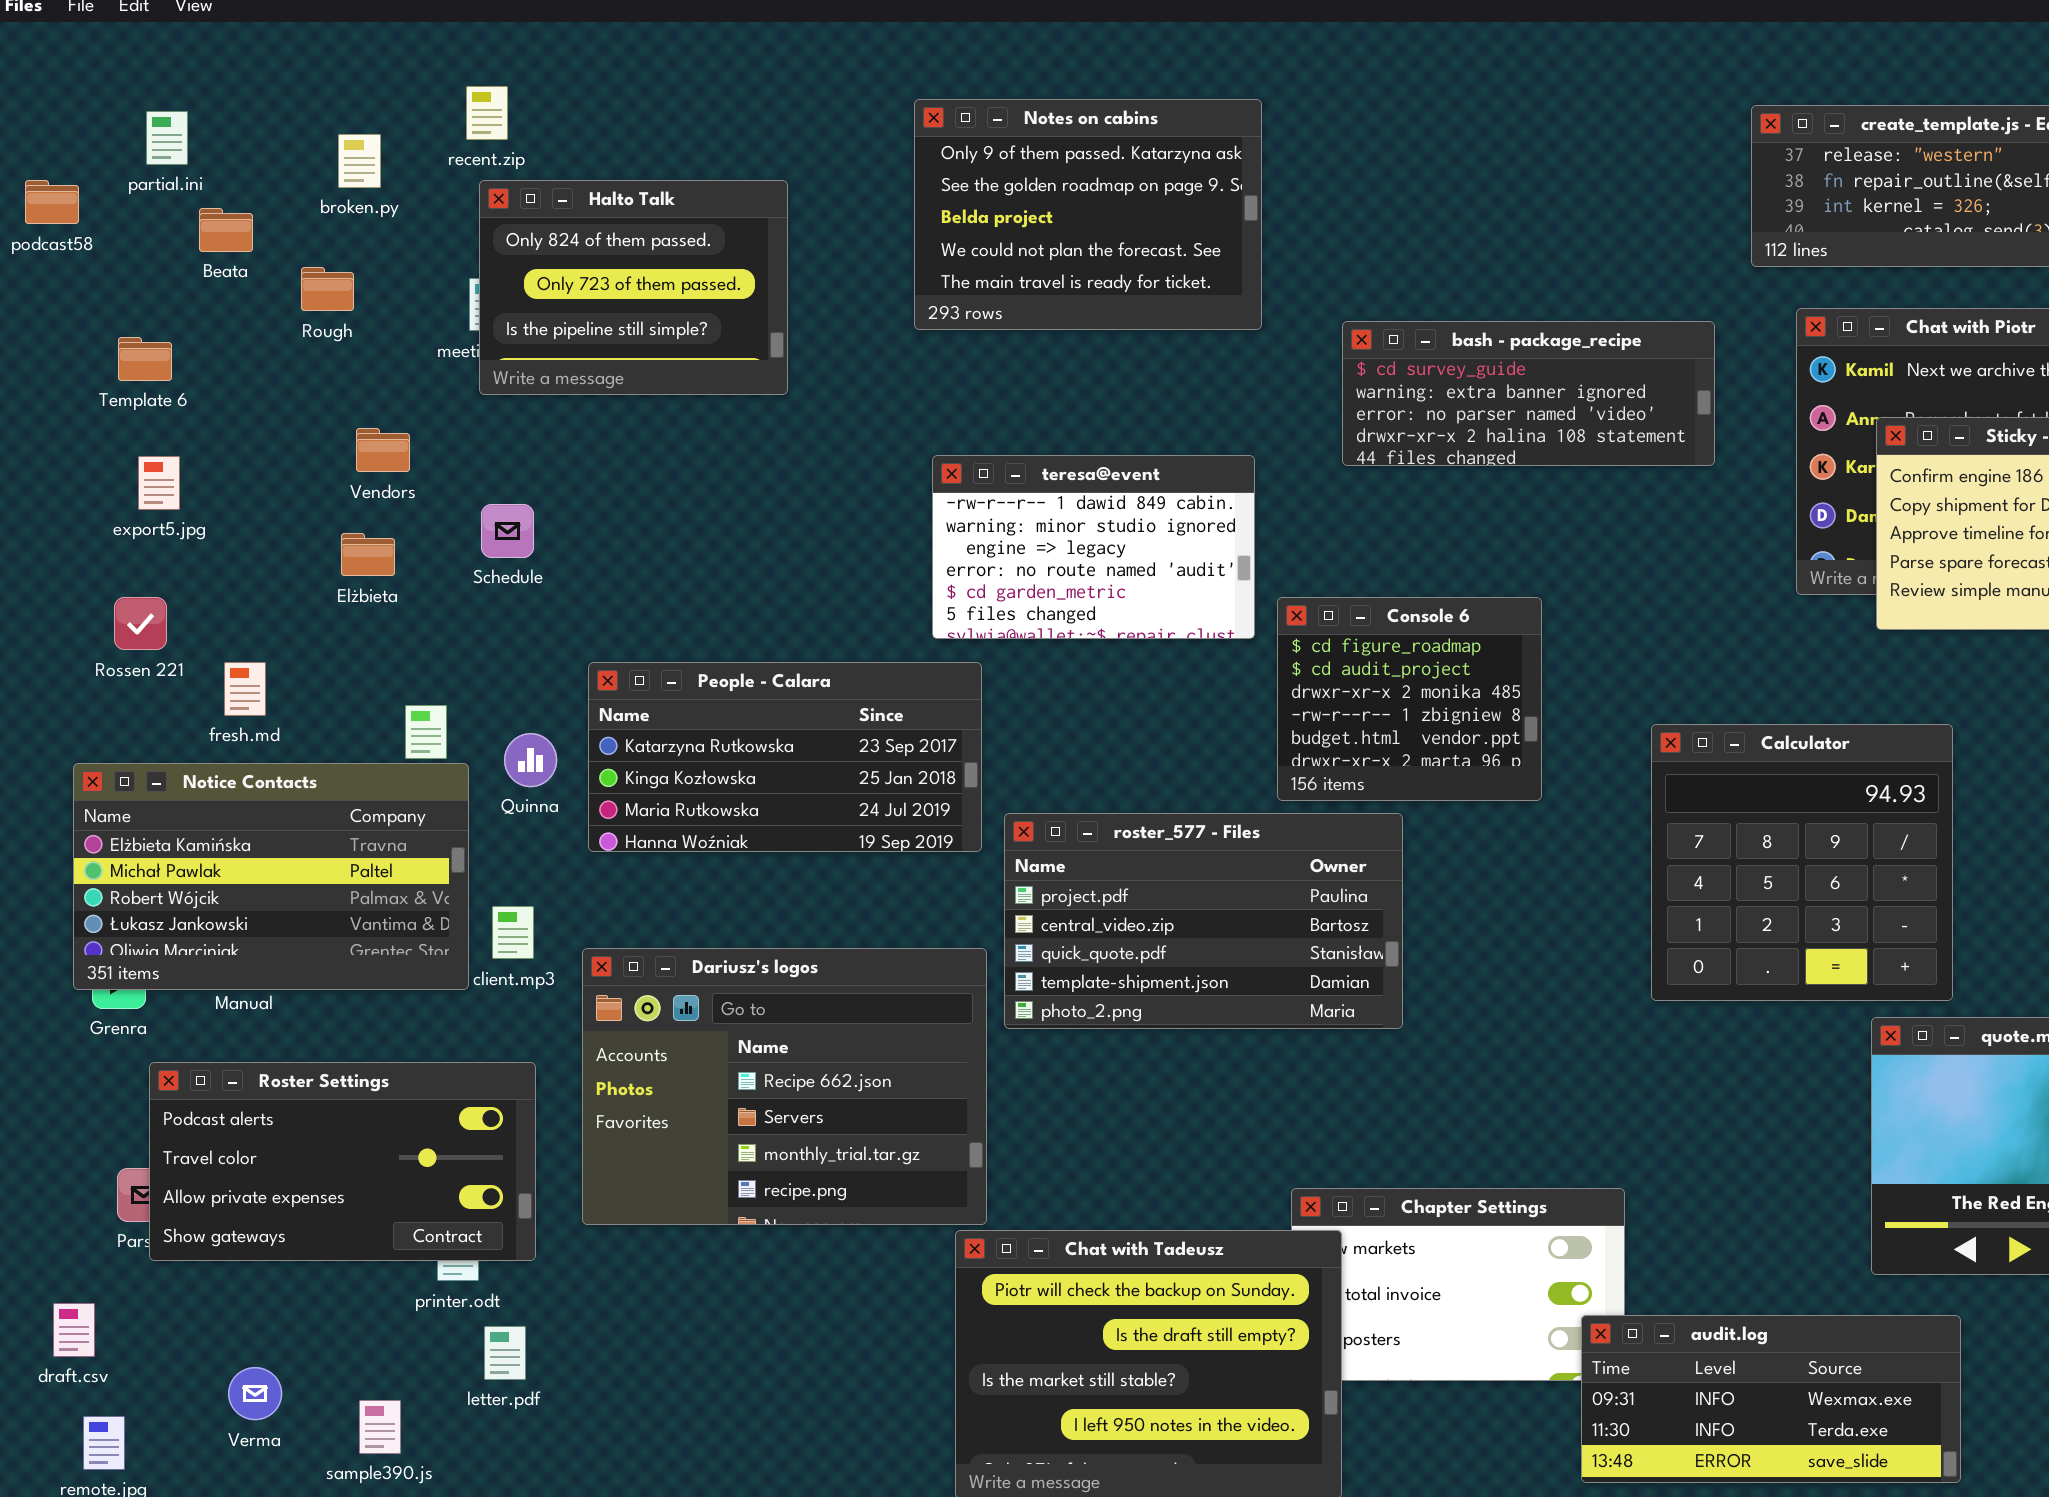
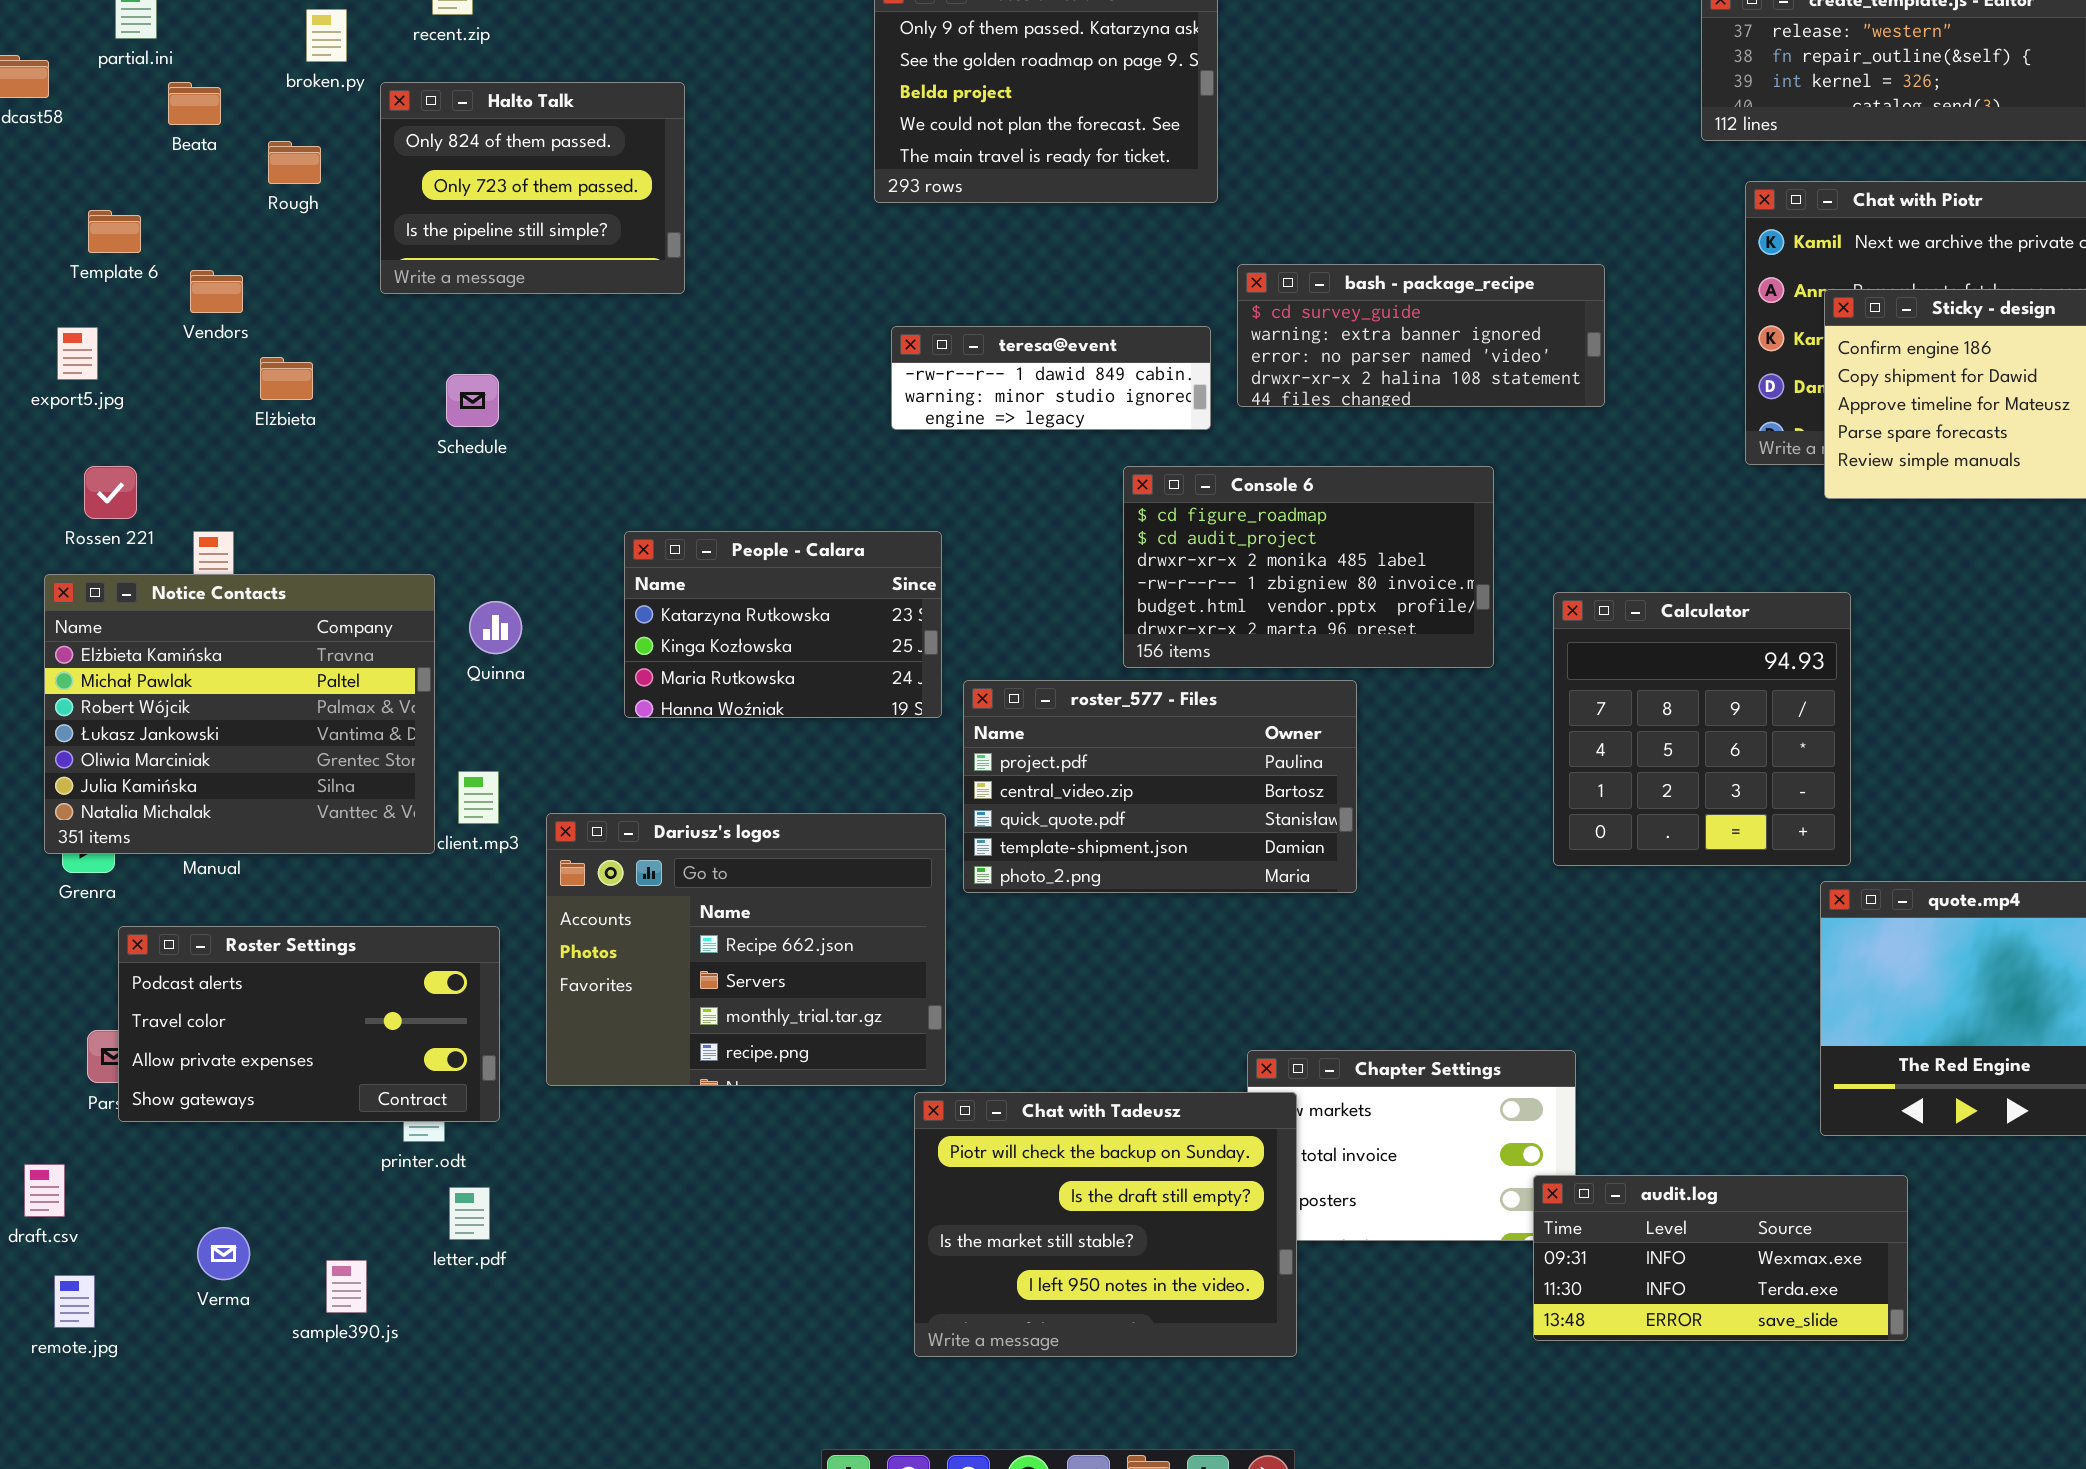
Halto Talk: [479,180,788,395] -> [380,82,685,294], moved
bash - package_recipe: [1342,321,1715,466] -> [1237,264,1605,407], moved
Vendors: [356,428,410,472] -> [190,270,243,313], moved
teresa@event: [932,455,1255,639] -> [891,326,1211,430], resized
export5.jpg: [138,456,180,510] -> [57,327,98,380], moved
Elżbieta: [341,533,395,576] -> [260,357,313,400], moved
Console 6: [1277,597,1542,801] -> [1123,466,1494,668], resized
People - Calara: [588,662,982,852] -> [624,531,942,718], resized
Calculator: [1651,724,1953,1001] -> [1553,592,1851,866], moved
Notice Contacts: [73,763,469,990] -> [44,574,435,854], resized

